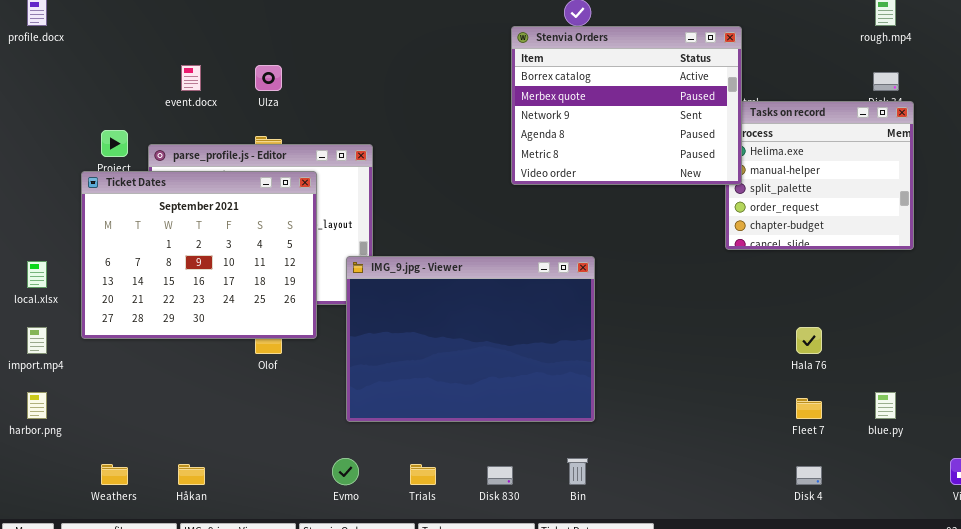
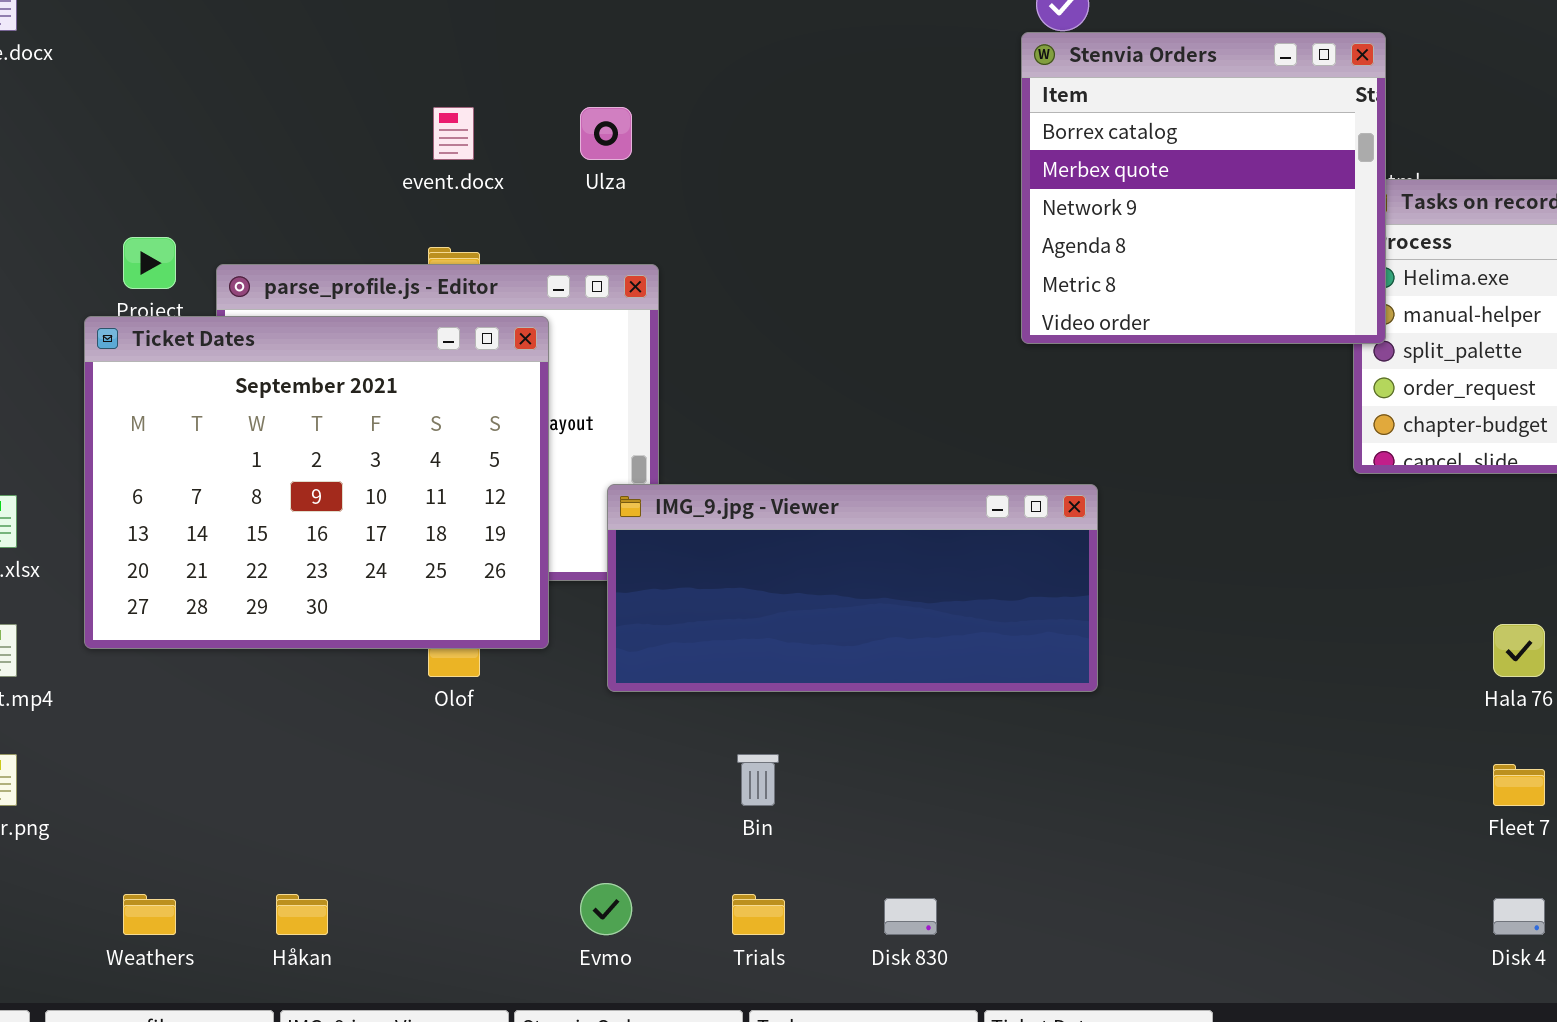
Stenvia Orders: [511,26,742,185] -> [1021,32,1386,344], resized
event.docx: [181,65,201,91] -> [433,107,474,160], moved
Ulza: [255,65,282,91] -> [580,107,632,160], moved
IMG_9.jpg - Viewer: [346,256,595,422] -> [607,484,1098,692], resized
Bin: [567,458,588,485] -> [737,754,779,806], moved

